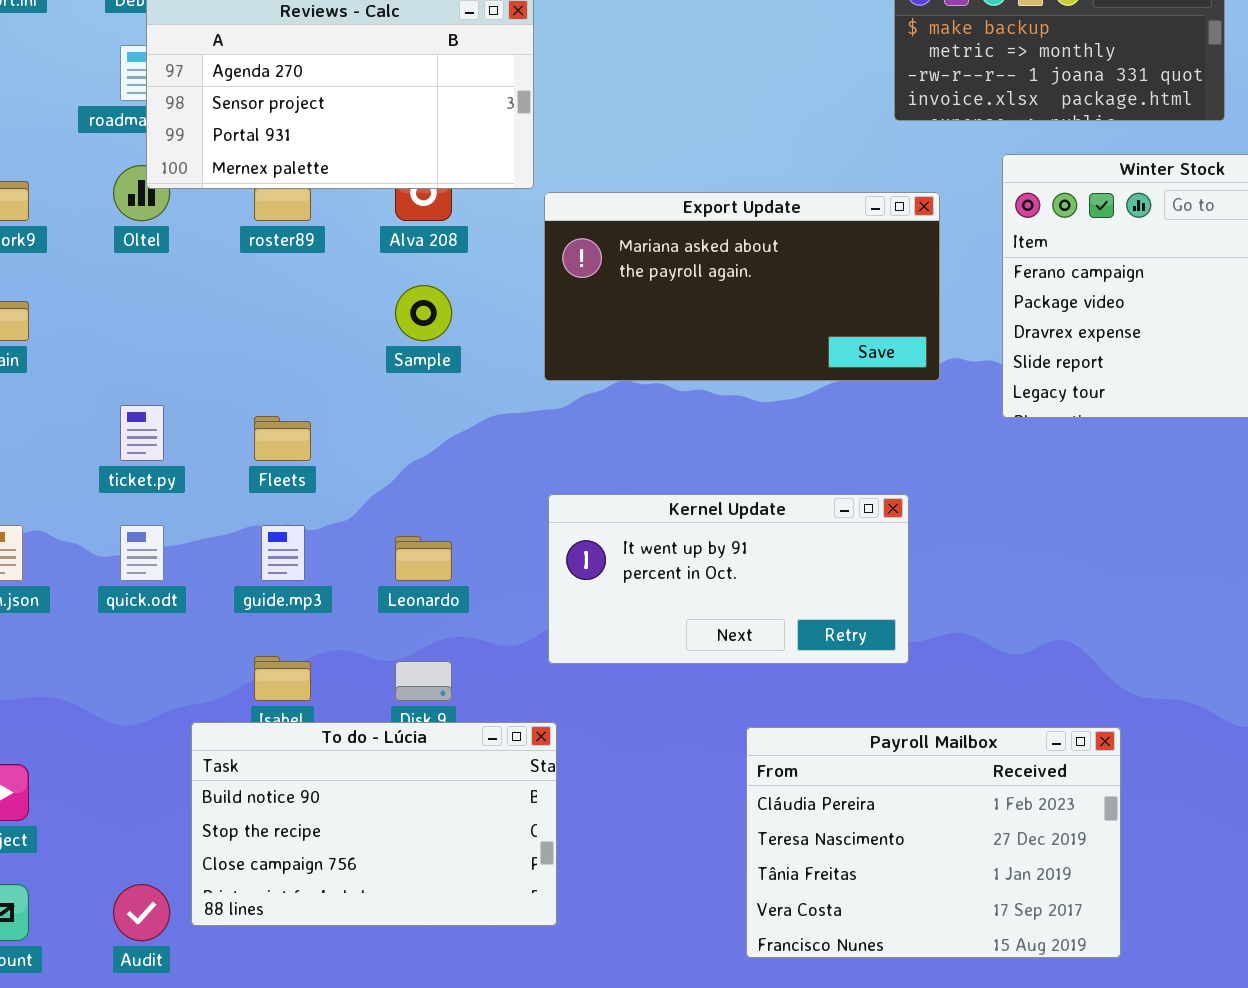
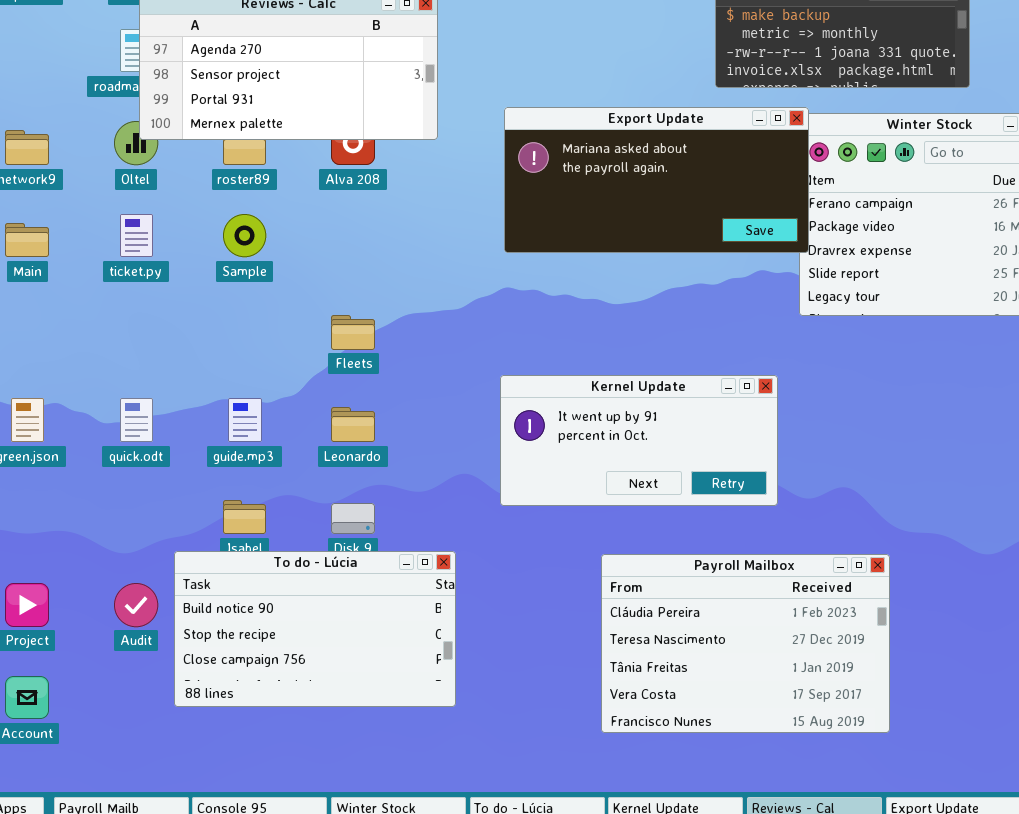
Export Update: [544,192,940,381] -> [504,107,809,253], moved
Sample: [395,285,452,341] -> [223,214,266,257], moved
ticket.py: [120,405,164,461] -> [120,214,153,257], moved
Fleets: [254,416,311,461] -> [331,315,375,350], moved
Kernel Update: [548,494,909,664] -> [500,375,778,506], moved
Audit: [113,884,170,941] -> [114,583,158,627], moved

